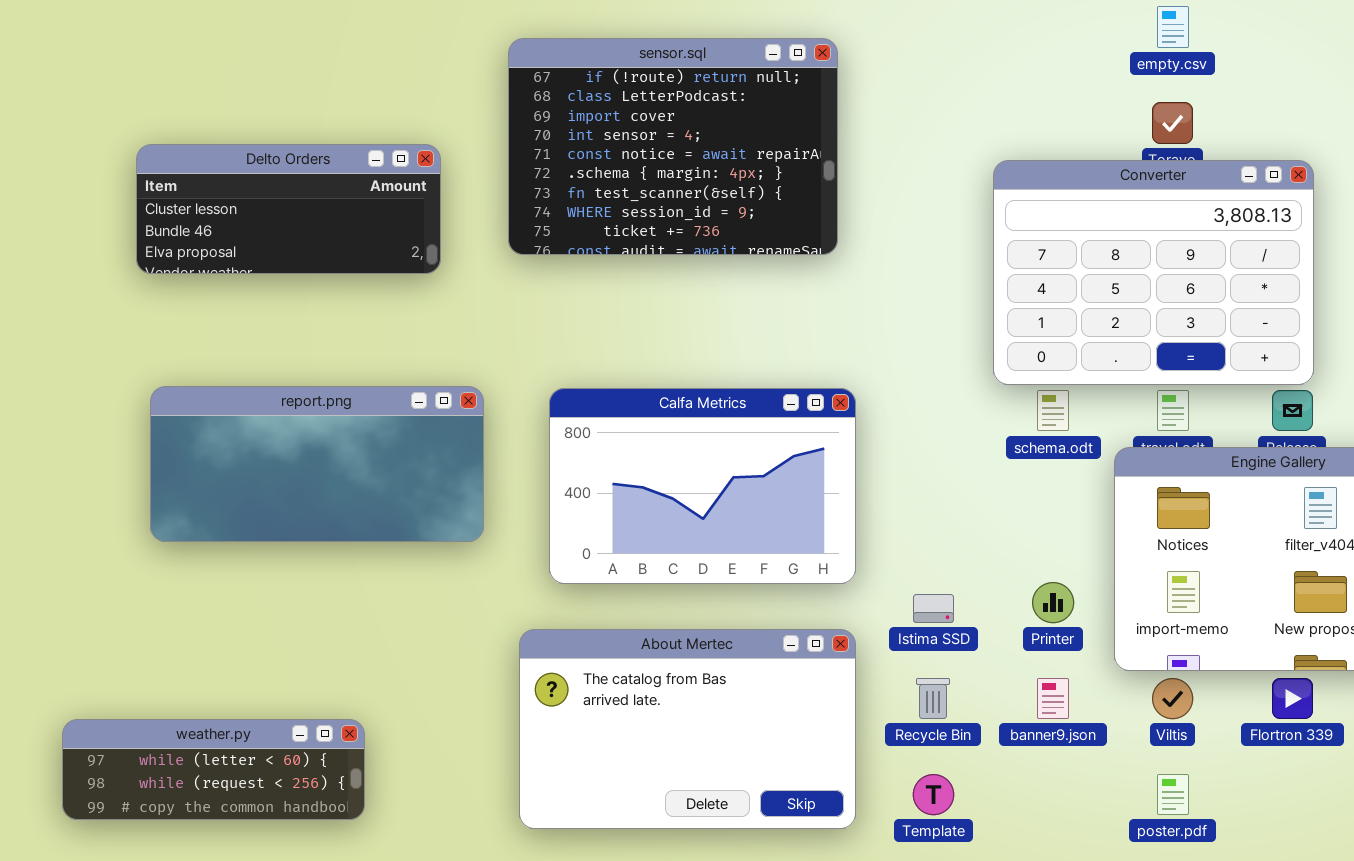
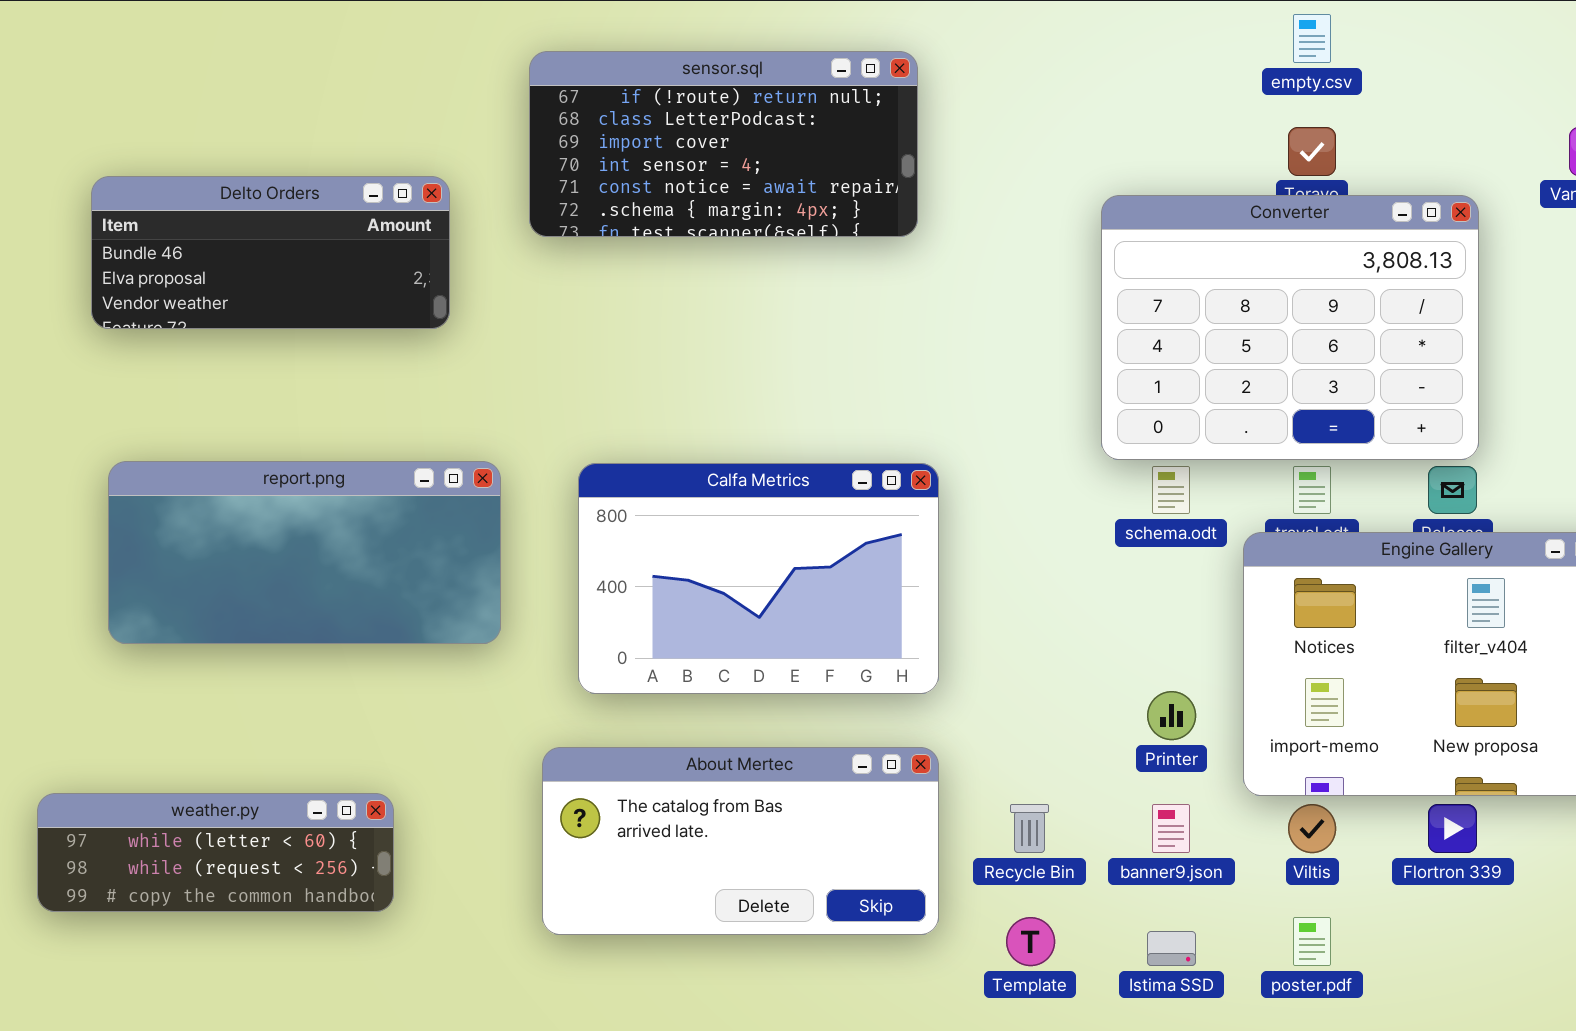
sensor.sql: [508,38,838,255] -> [529,51,918,237], resized
Delto Orders: [136,144,441,274] -> [91,176,450,329], scrolled down 1 row
Istima SSD: [913,594,954,623] -> [1147,931,1196,966], moved
About Mertec: [519,629,856,829] -> [542,747,939,935], resized
weather.py: [62,719,365,820] -> [37,793,394,912], moved

